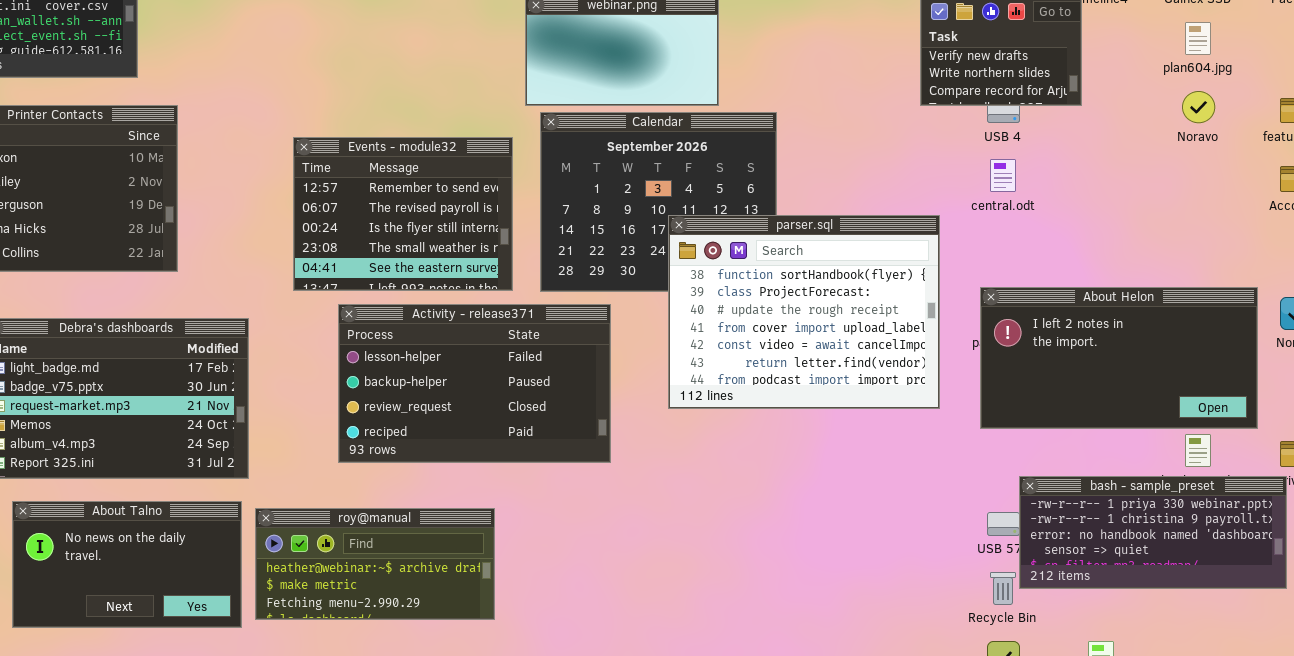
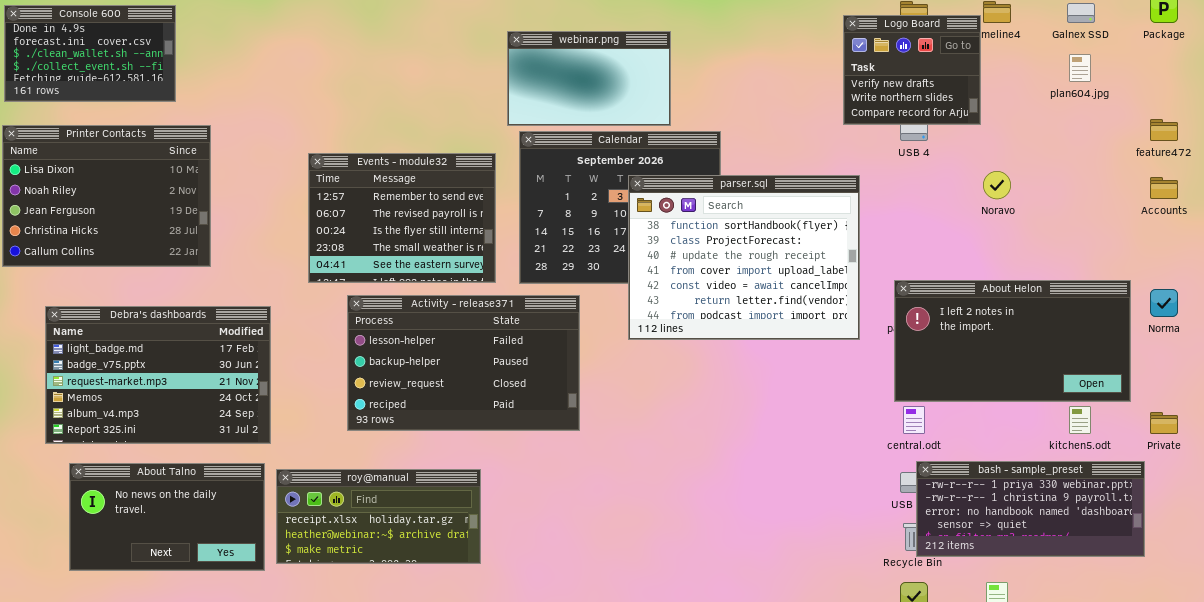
Noravo: [1182,91,1215,123] -> [983,171,1011,199], moved
central.odt: [990,159,1016,192] -> [903,406,925,434], moved
parser.sql: [668,215,940,409] -> [628,175,860,340], moved
bash - sample_preset: [1019,476,1287,589] -> [916,461,1145,557], moved
roy@manual: [255,508,495,620] -> [276,469,481,564], scrolled up 1 row

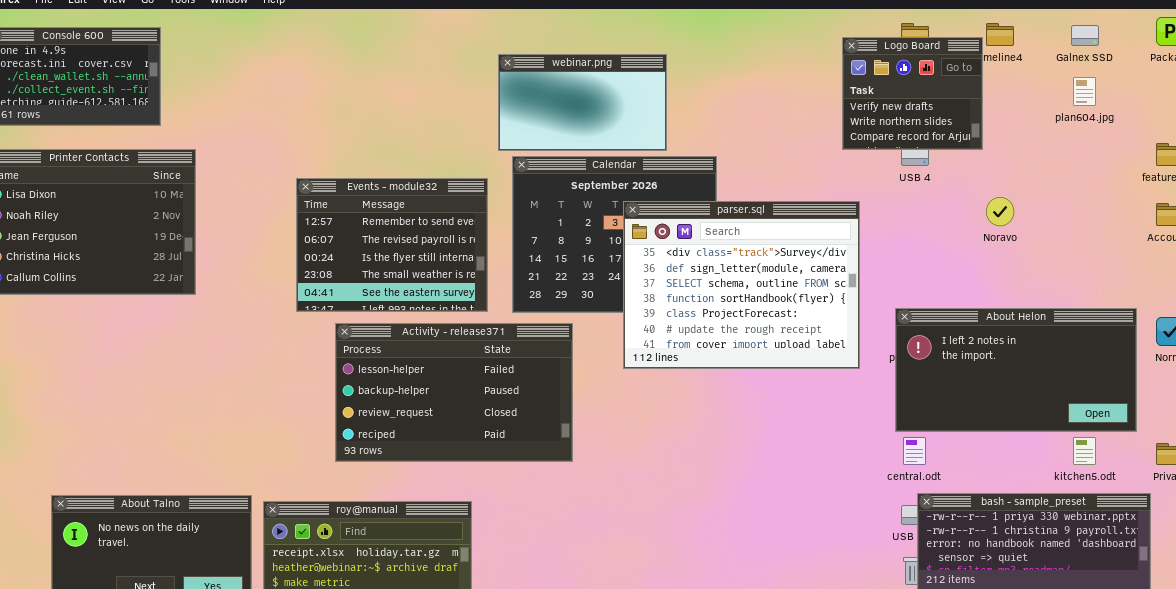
parser.sql: [628,175,860,340] -> [623,201,860,369], scrolled up 3 rows
Debra's dashboards: [45,306,271,444] -> none, closed

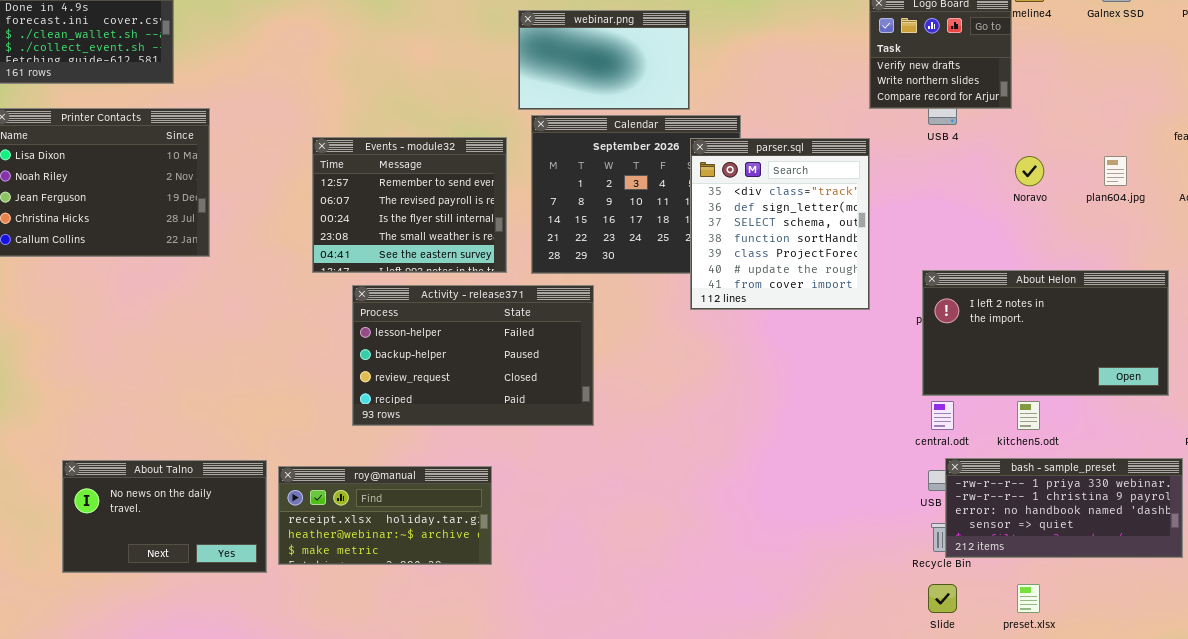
plan604.jpg: [1073,77,1096,106] -> [1104,156,1127,186], moved
parser.sql: [623,201,860,369] -> [690,138,870,310], moved, resized
kitchen5.odt: [1073,437,1096,465] -> [1017,401,1040,430], moved

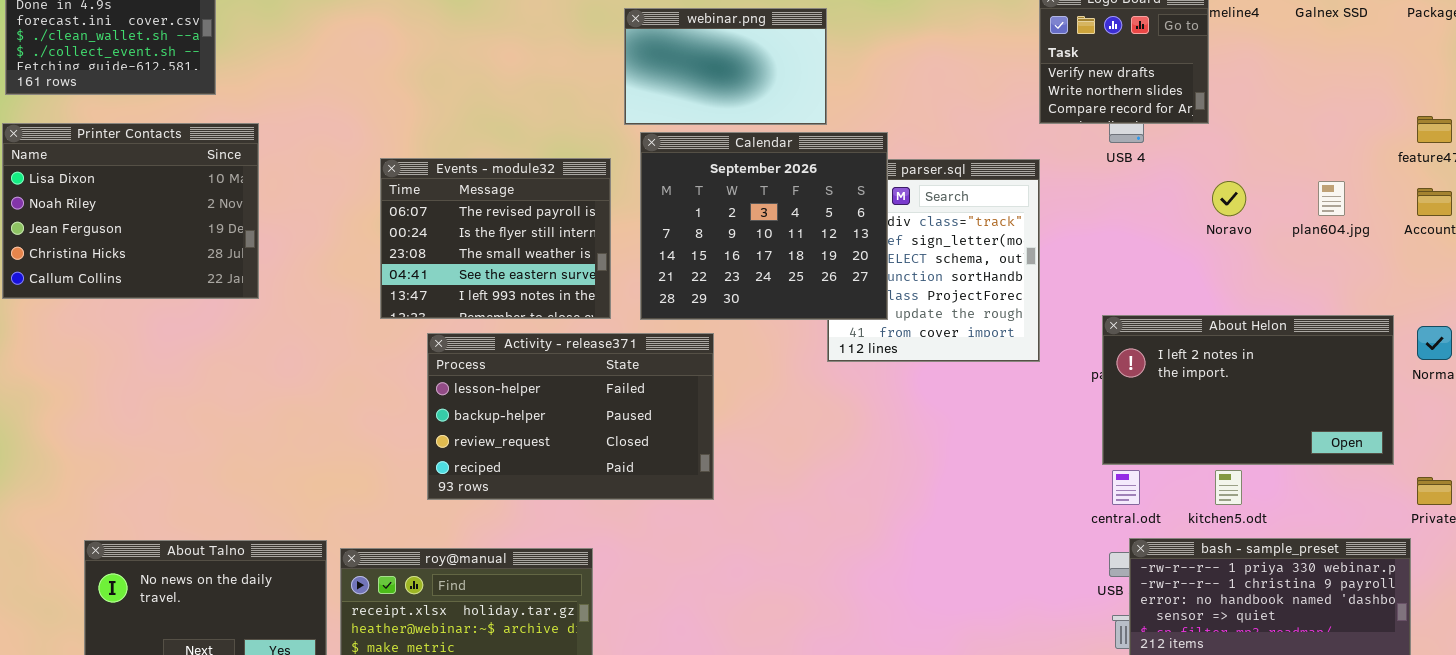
Calendar: [531,115,741,274] -> [640,132,888,320], raised
Events - module32: [312,137,507,273] -> [380,158,611,319], scrolled down 1 row

